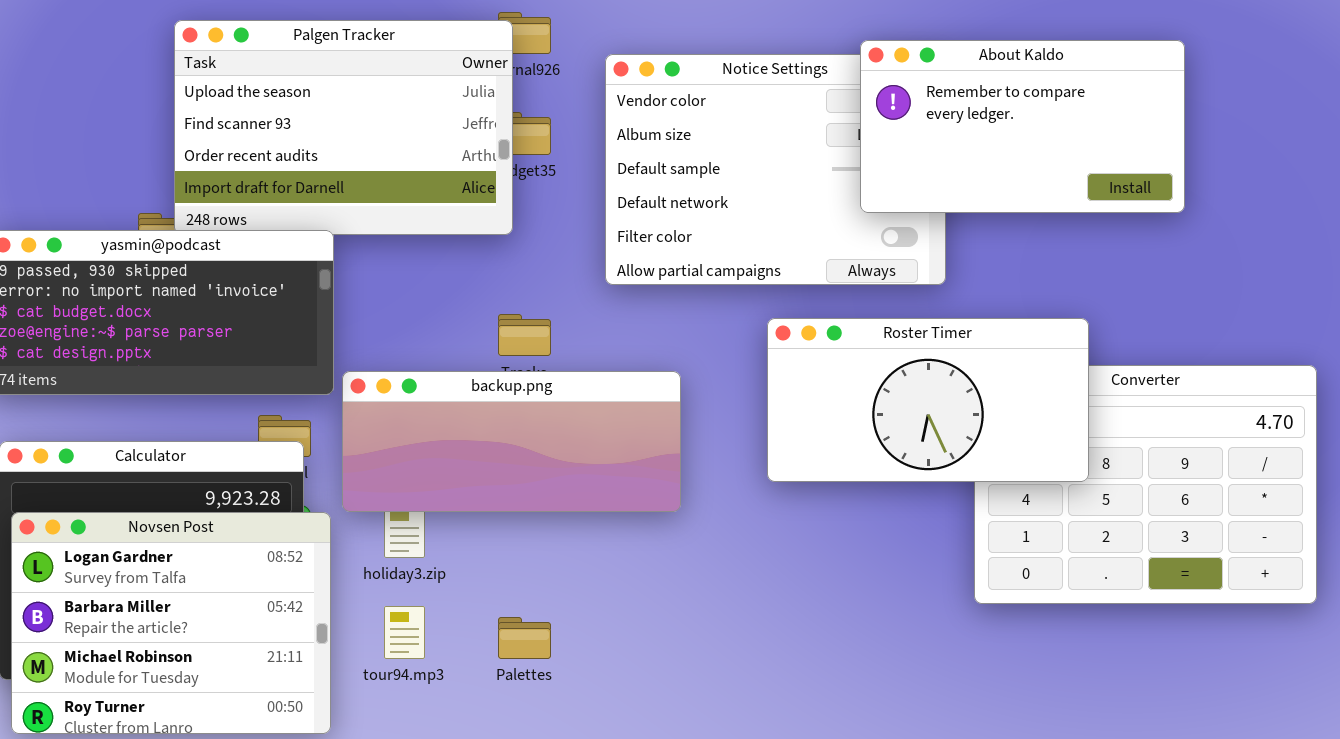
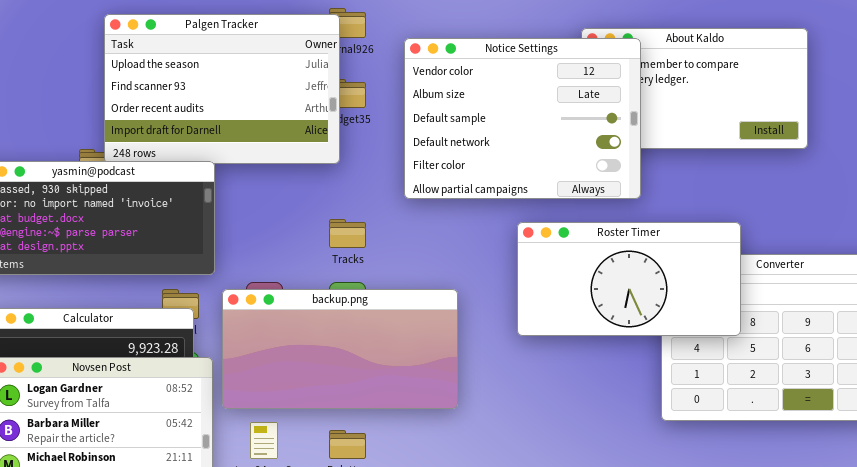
Notice Settings: [605,54,946,285] -> [404,38,641,199], raised
backup.png: [342,371,681,512] -> [222,289,458,409], moved, resized

